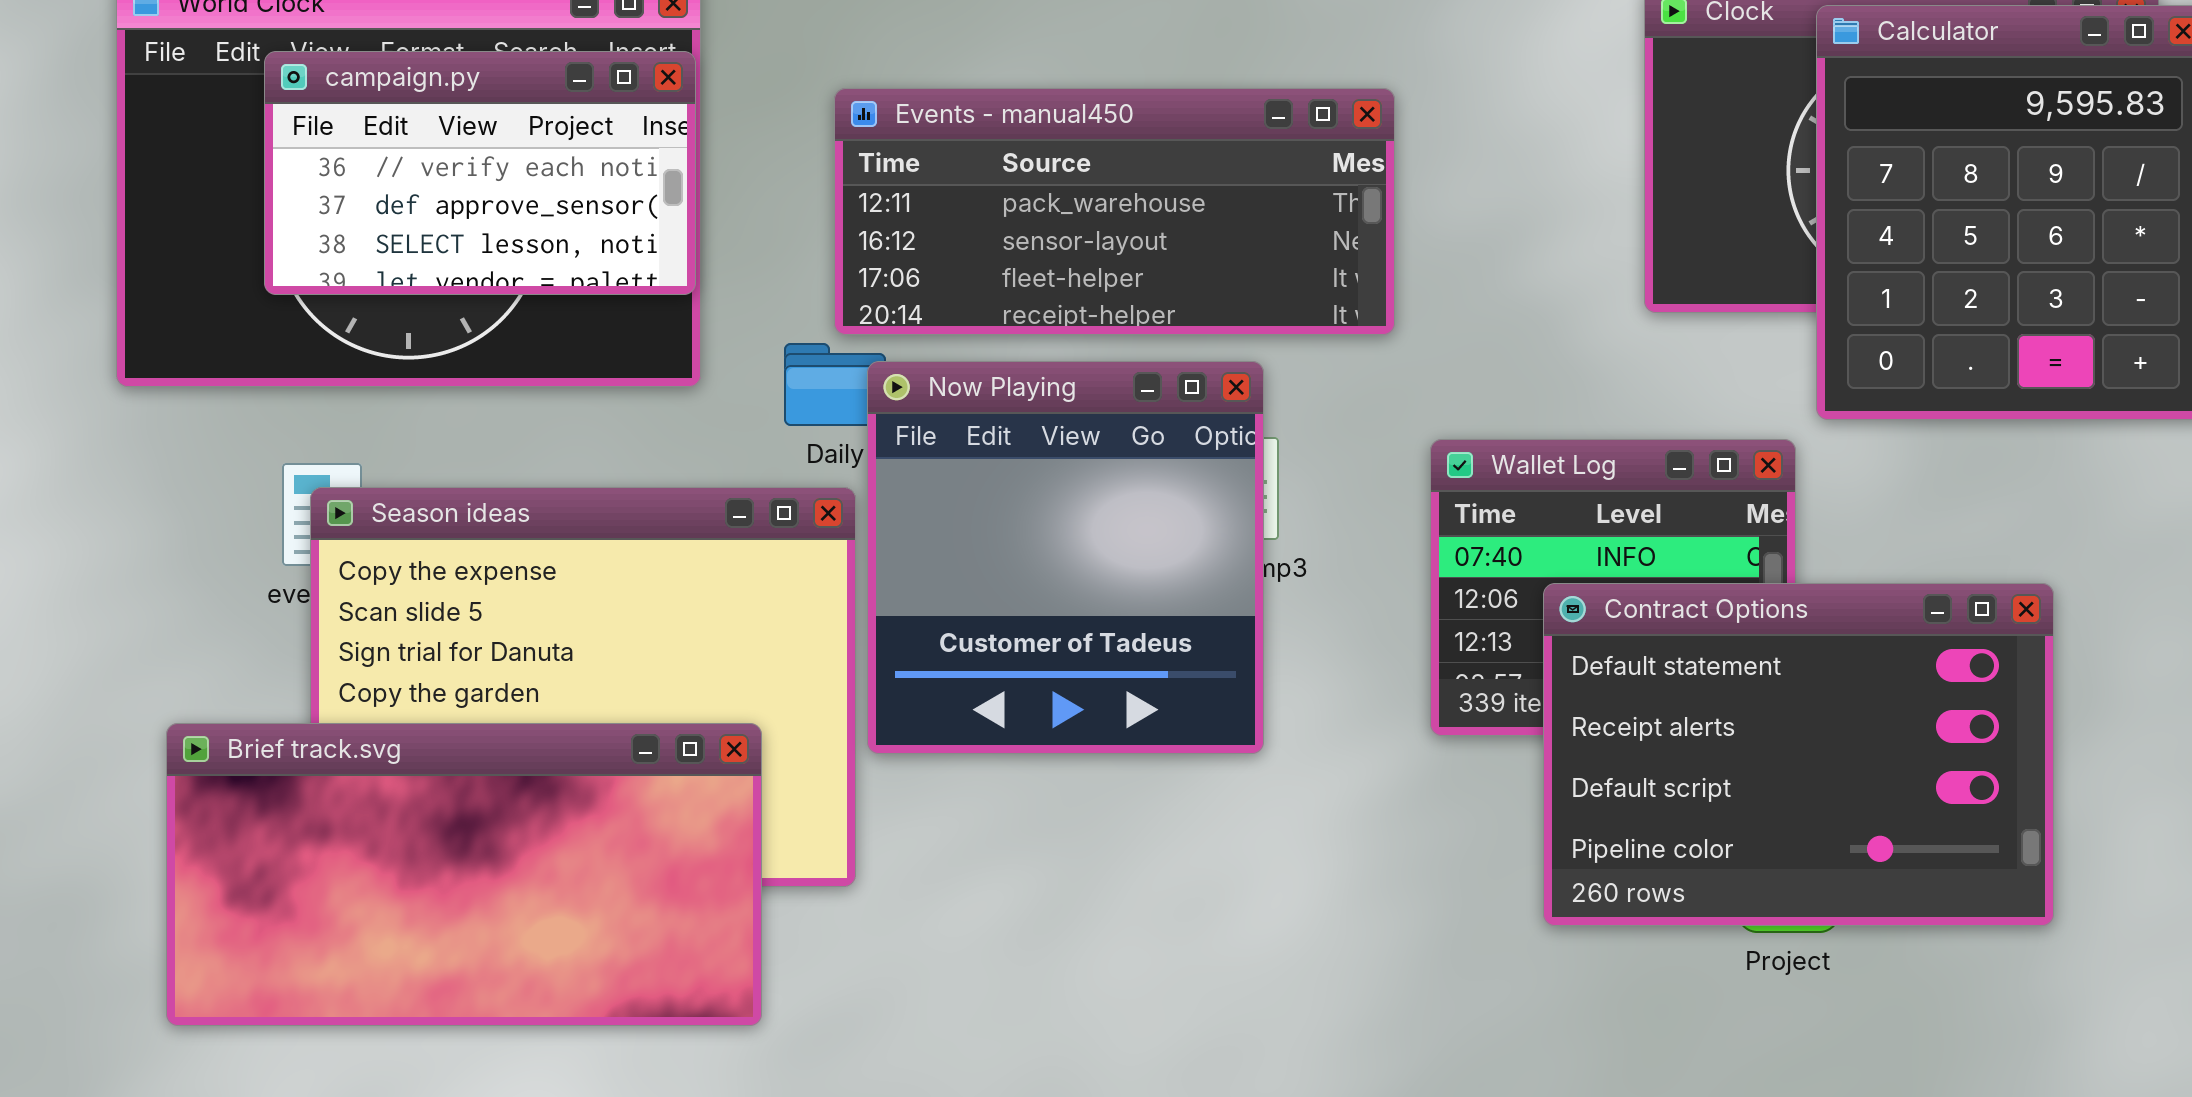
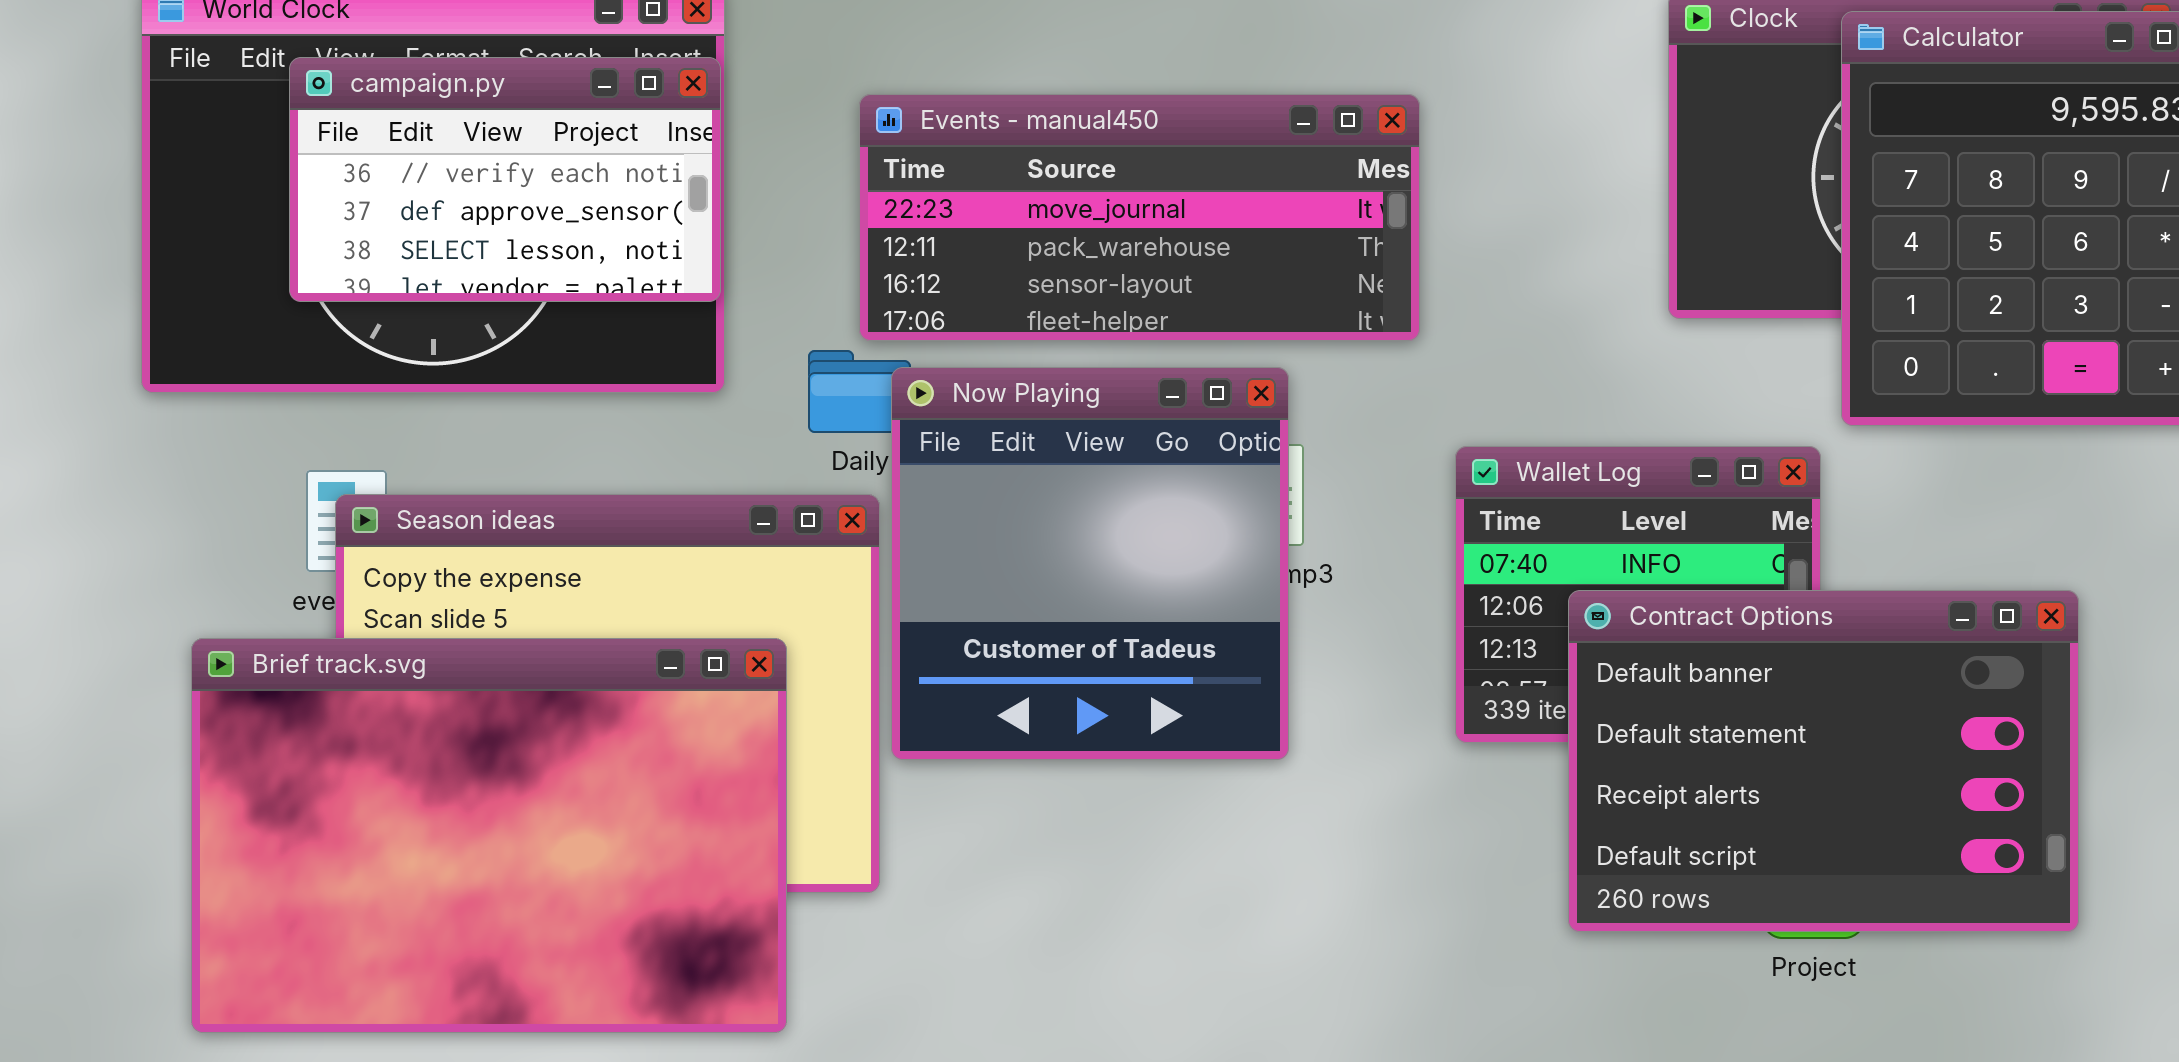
Events - manual450: [834,88,1395,335] -> [859,94,1420,341], scrolled up 1 row
Contract Options: [1543,583,2054,926] -> [1568,590,2079,932], scrolled up 1 row
Brief track.svg: [166,723,762,1026] -> [191,638,787,1033], resized

